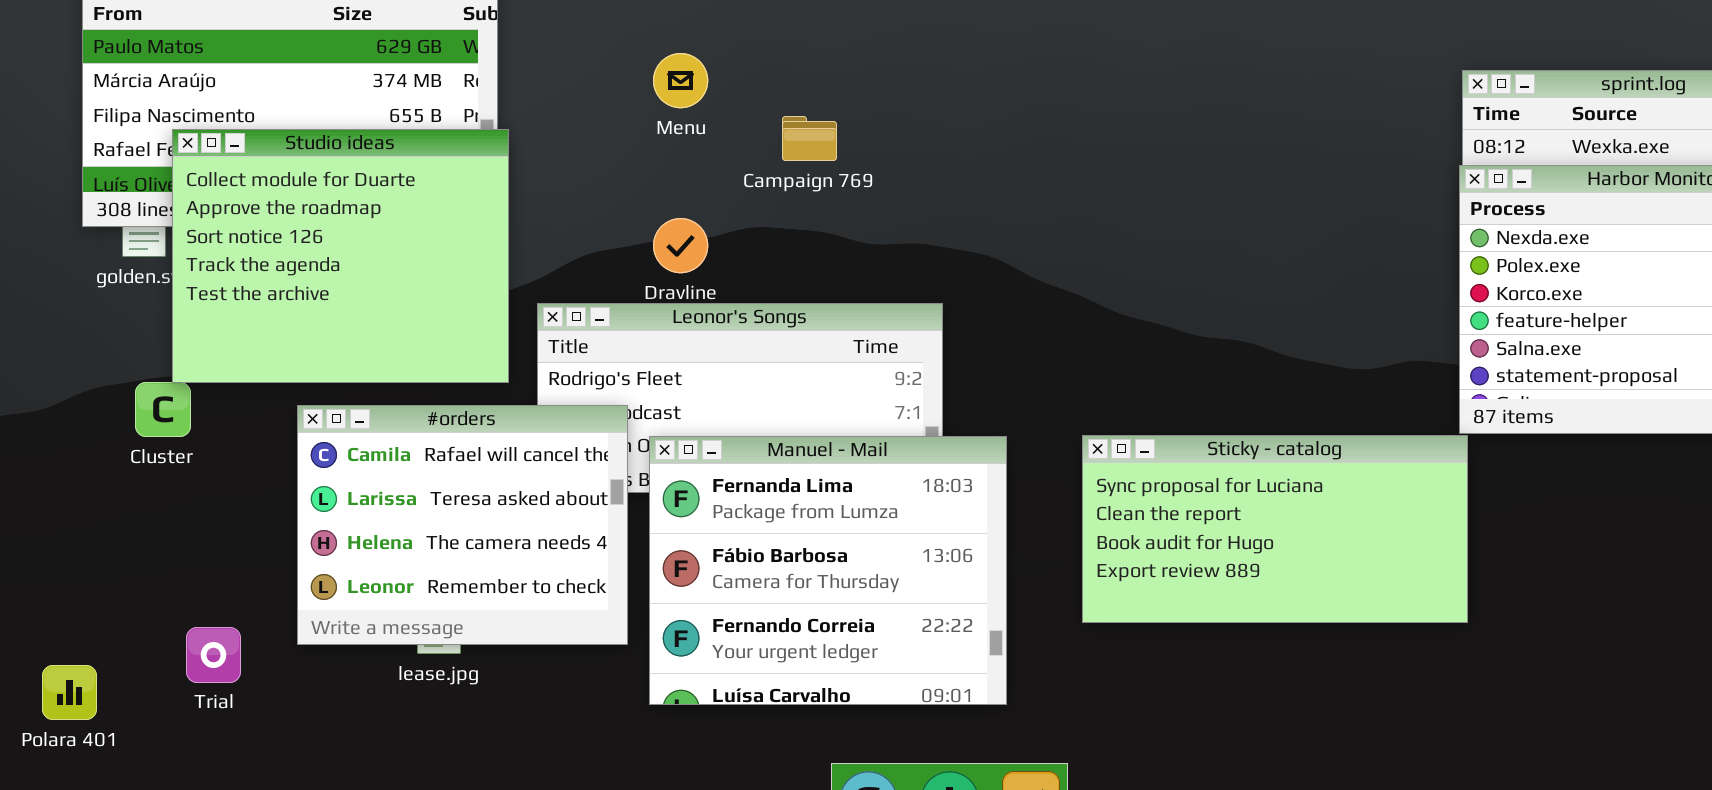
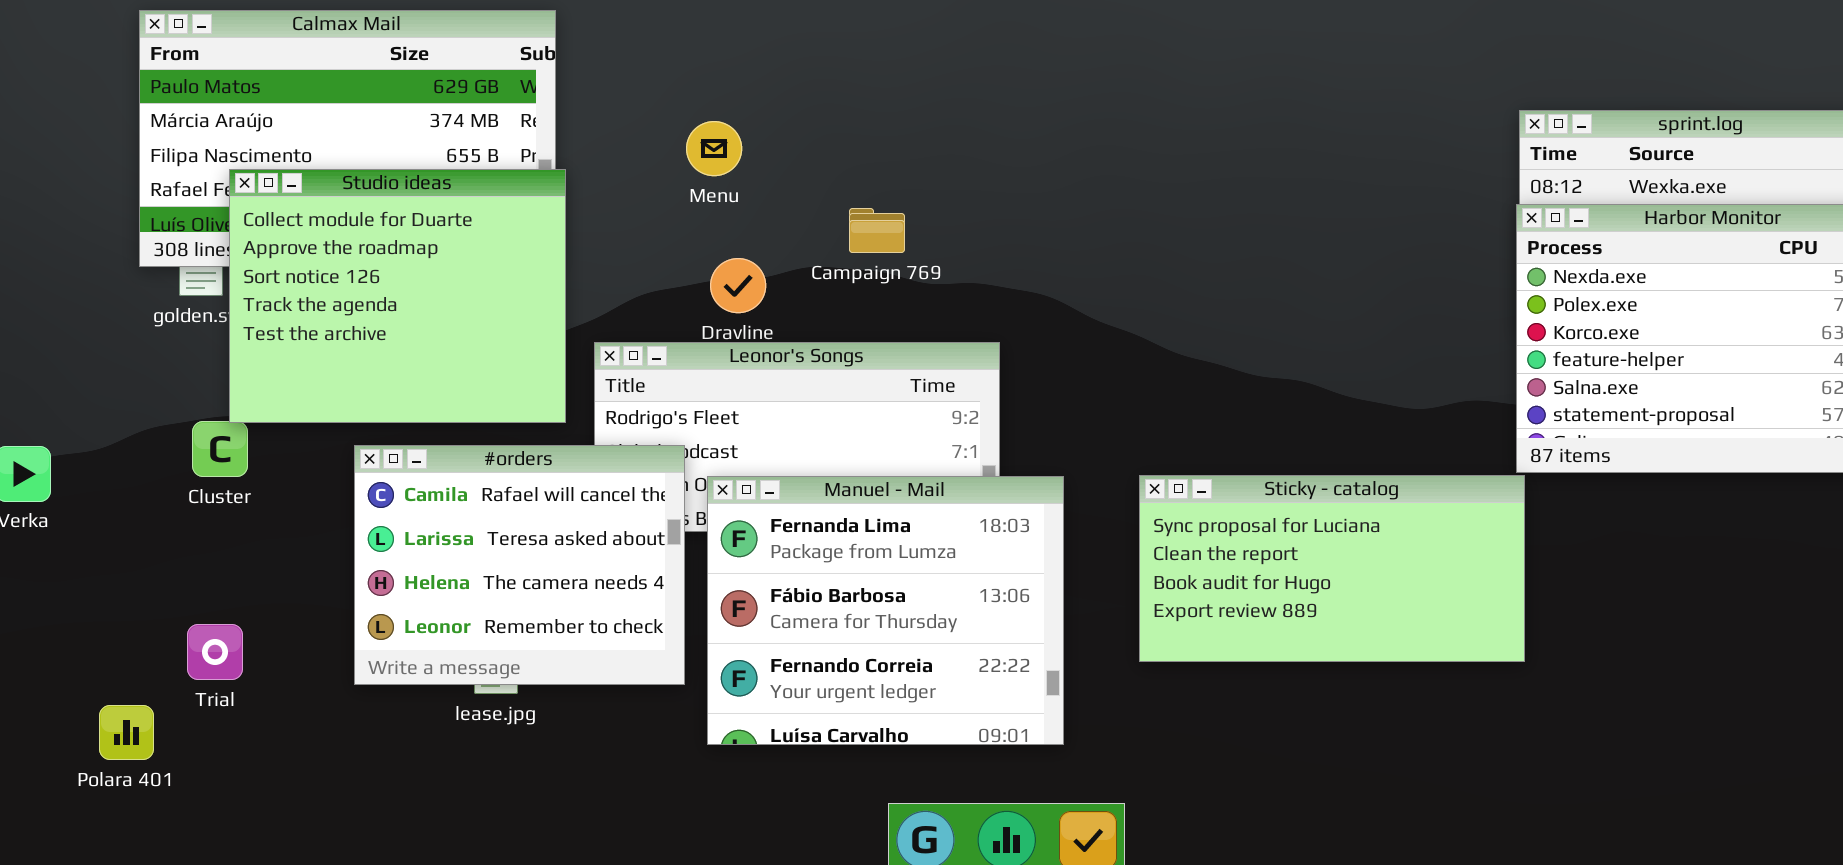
Menu: [653,53,708,108] -> [686,121,742,176], moved
Campaign 769: [782,116,837,161] -> [849,208,905,253], moved
Trial: [186,627,241,683] -> [187,624,243,680], moved

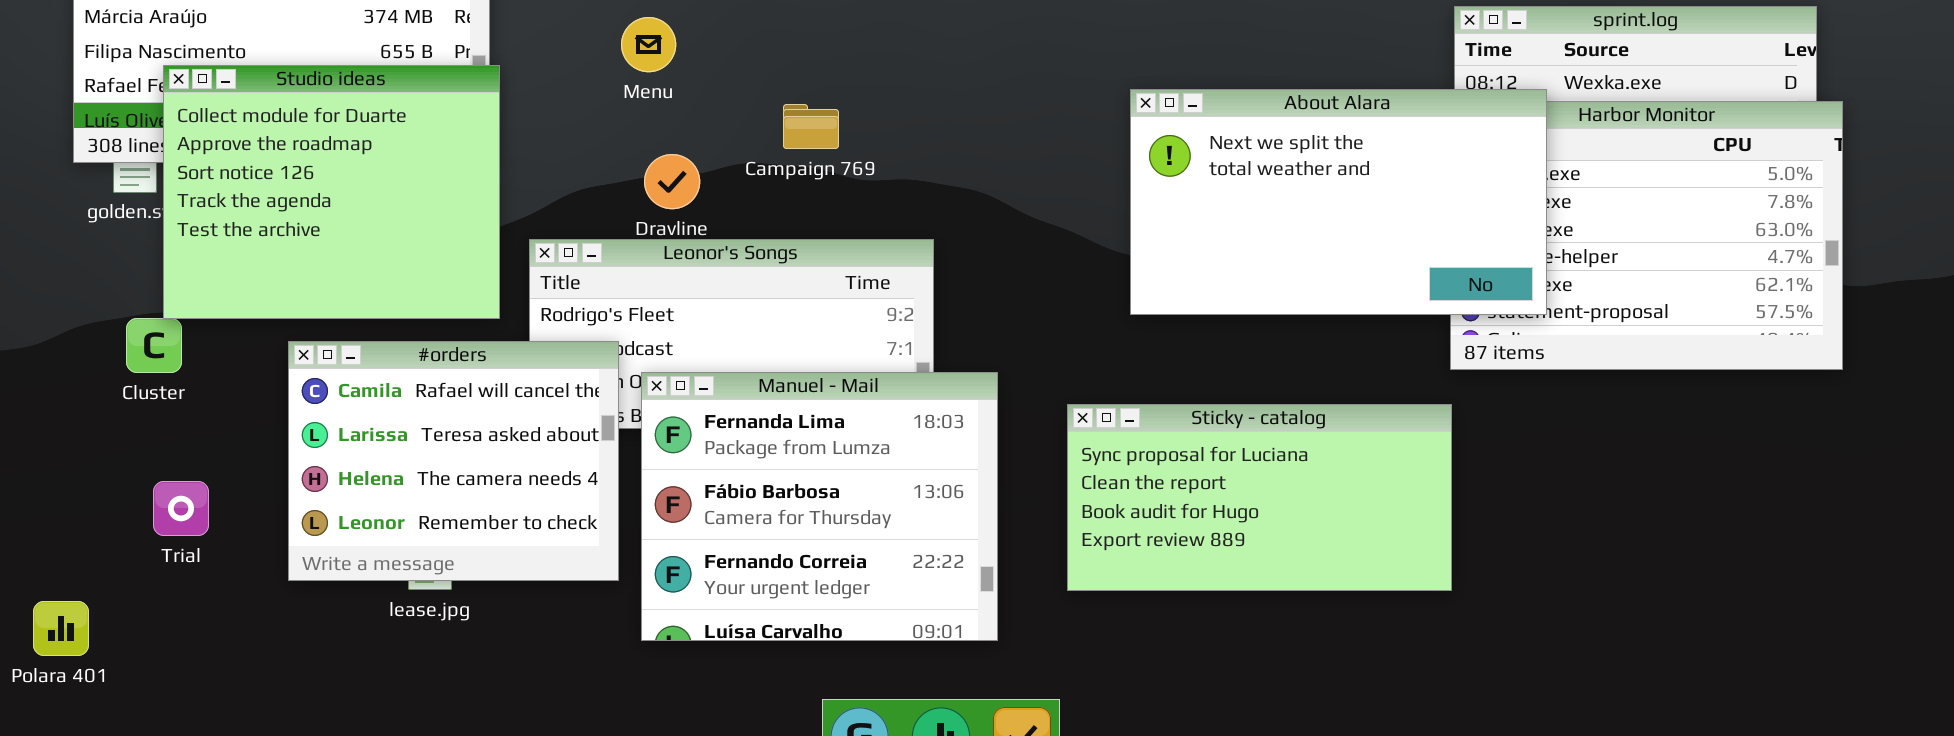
About Alara: none -> [1130,89,1547,315], opened
Sticky - catalog: [1139,475,1525,662] -> [1067,404,1452,591], moved
Trial: [187,624,243,680] -> [153,481,209,536], moved

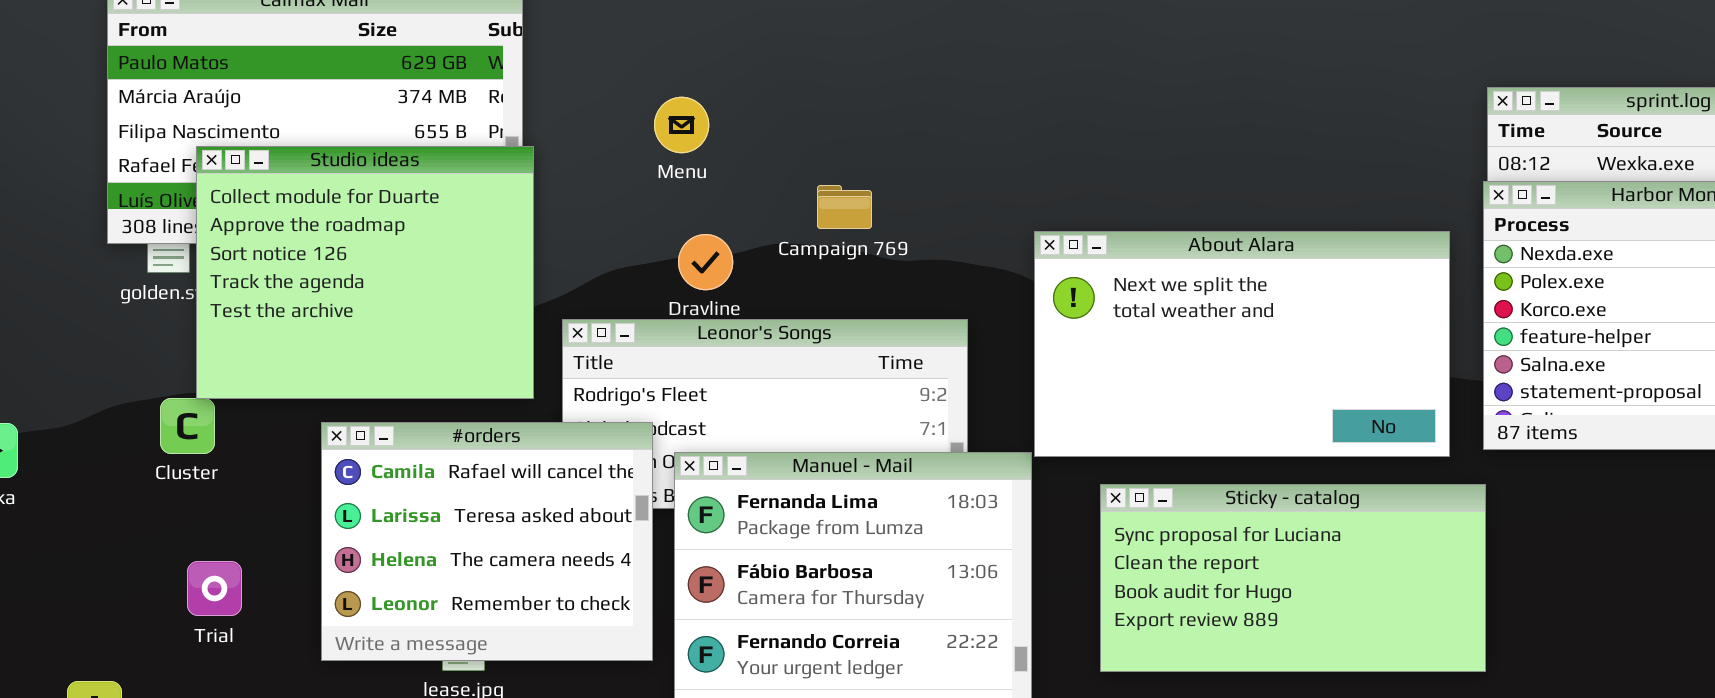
About Alara: [1130,89,1547,315] -> [1034,231,1450,457], moved

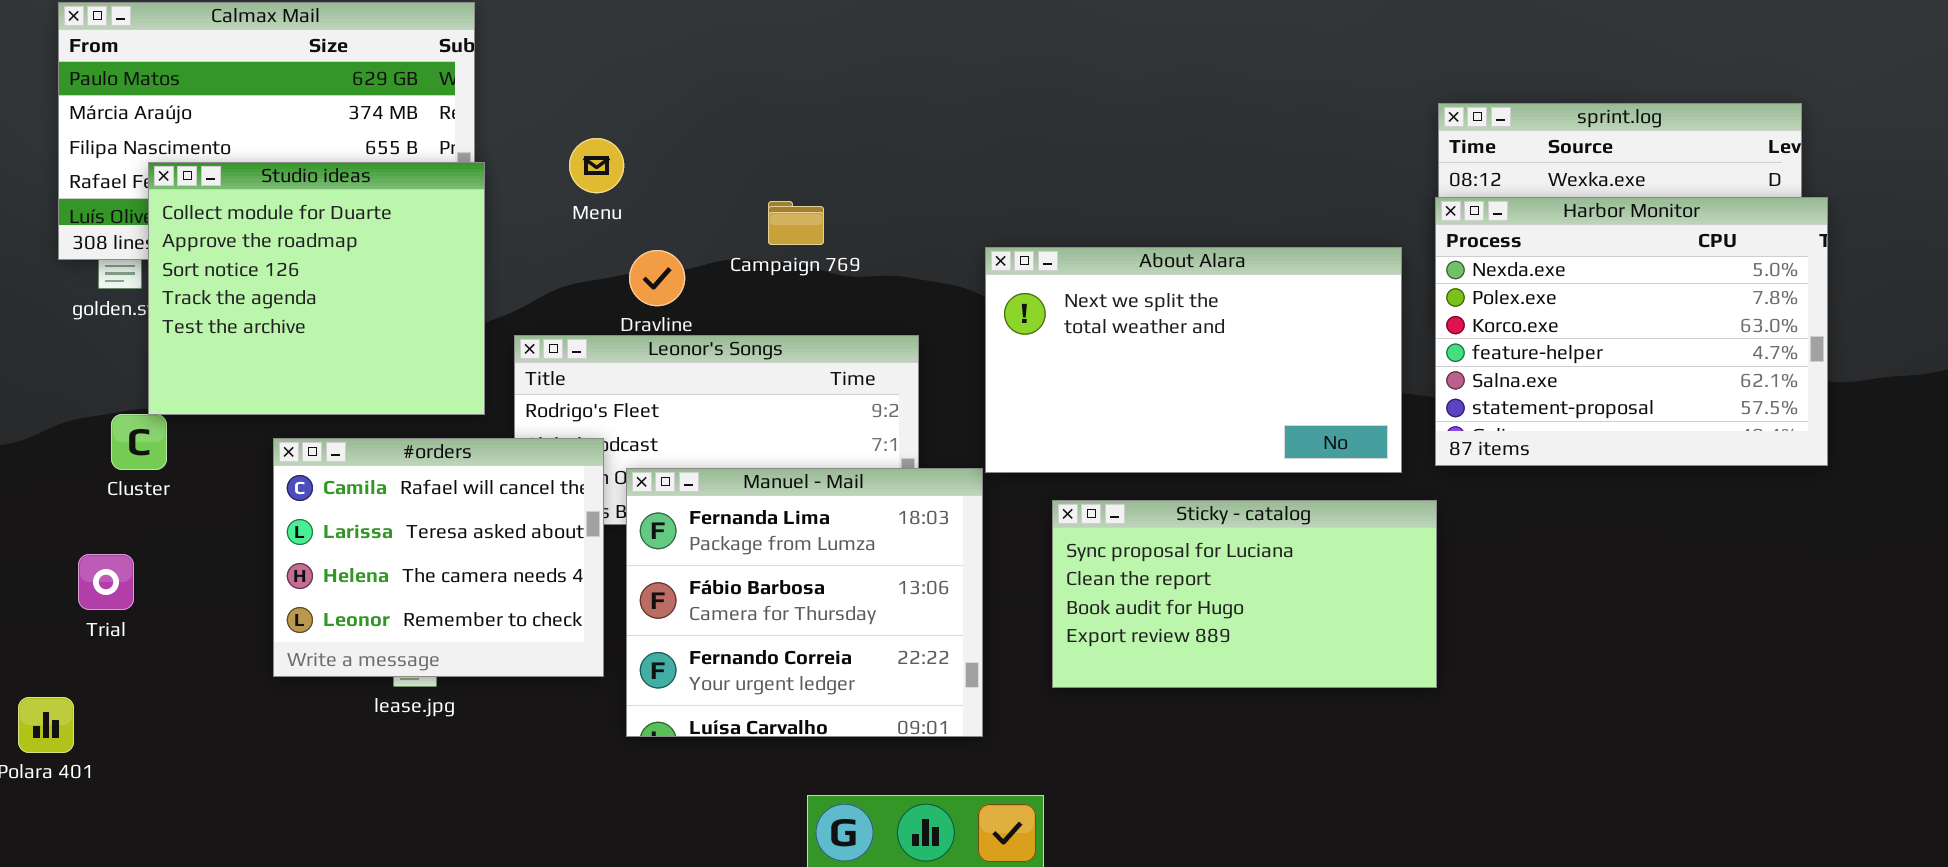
Menu: [654,97,709,153] -> [569,138,624,193], moved
Trial: [187,561,242,616] -> [78,554,134,610], moved

